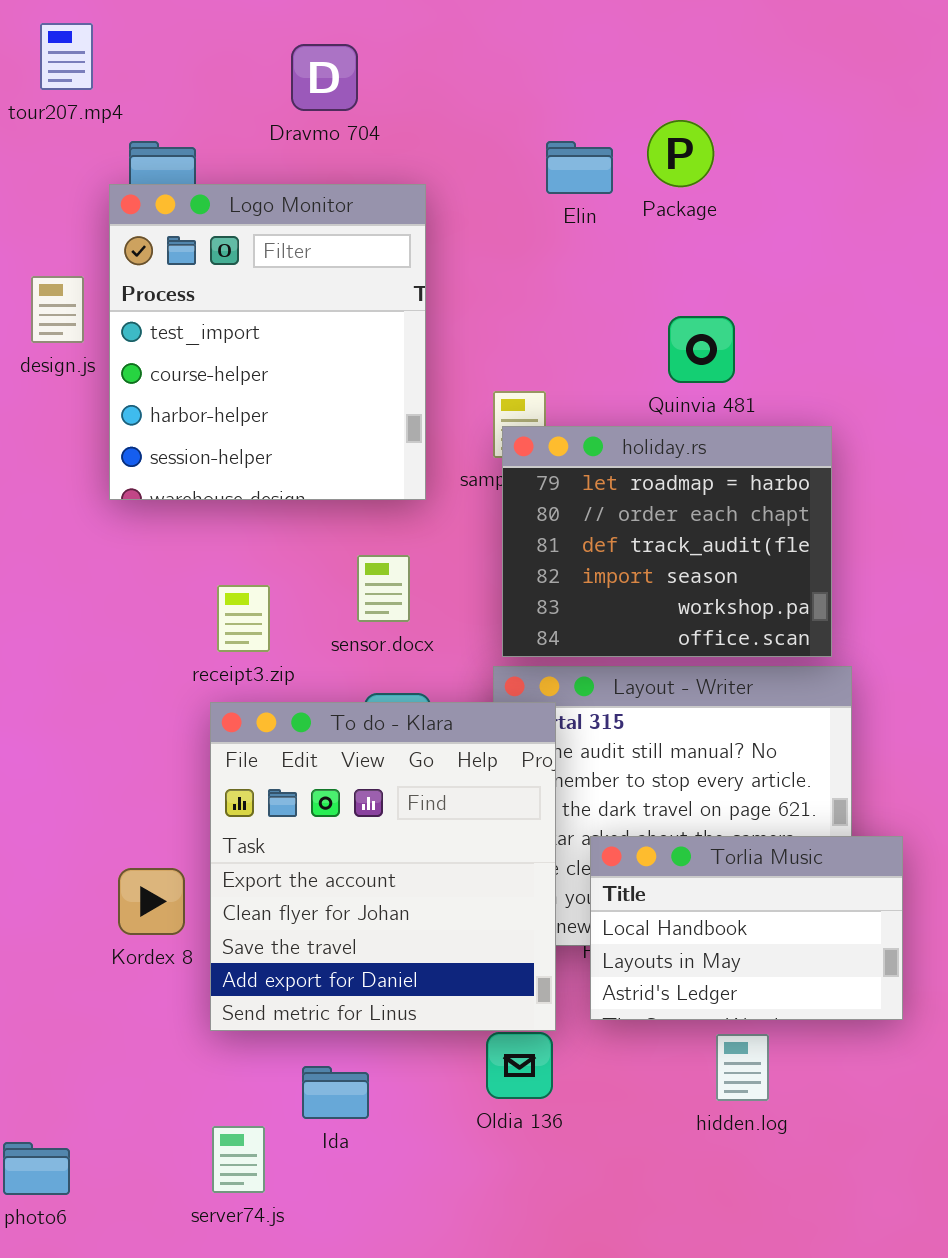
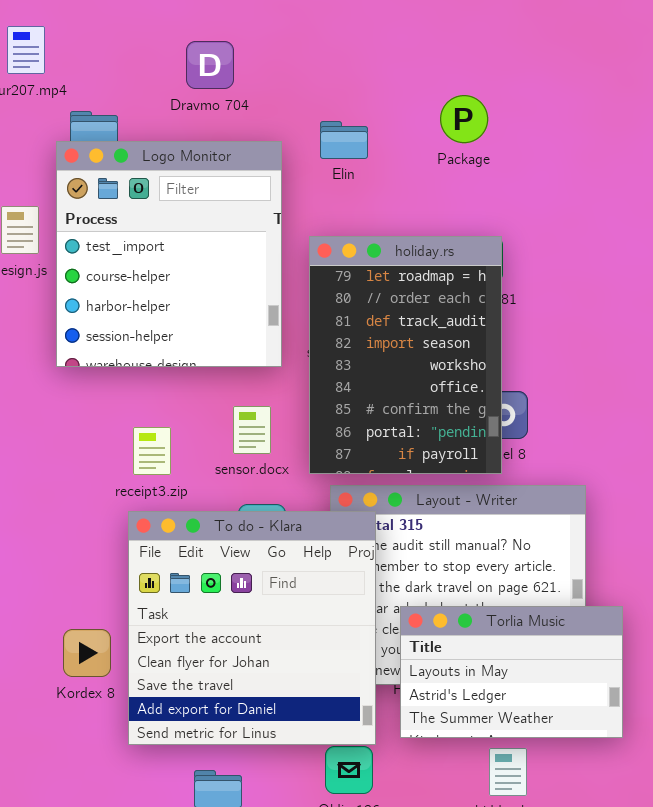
Elin: [546,141,613,194] -> [320,121,368,159], moved
holiday.rs: [502,426,832,657] -> [309,236,502,474], moved, resized
Torlia Music: [590,836,903,1020] -> [400,606,623,738], scrolled down 1 row

